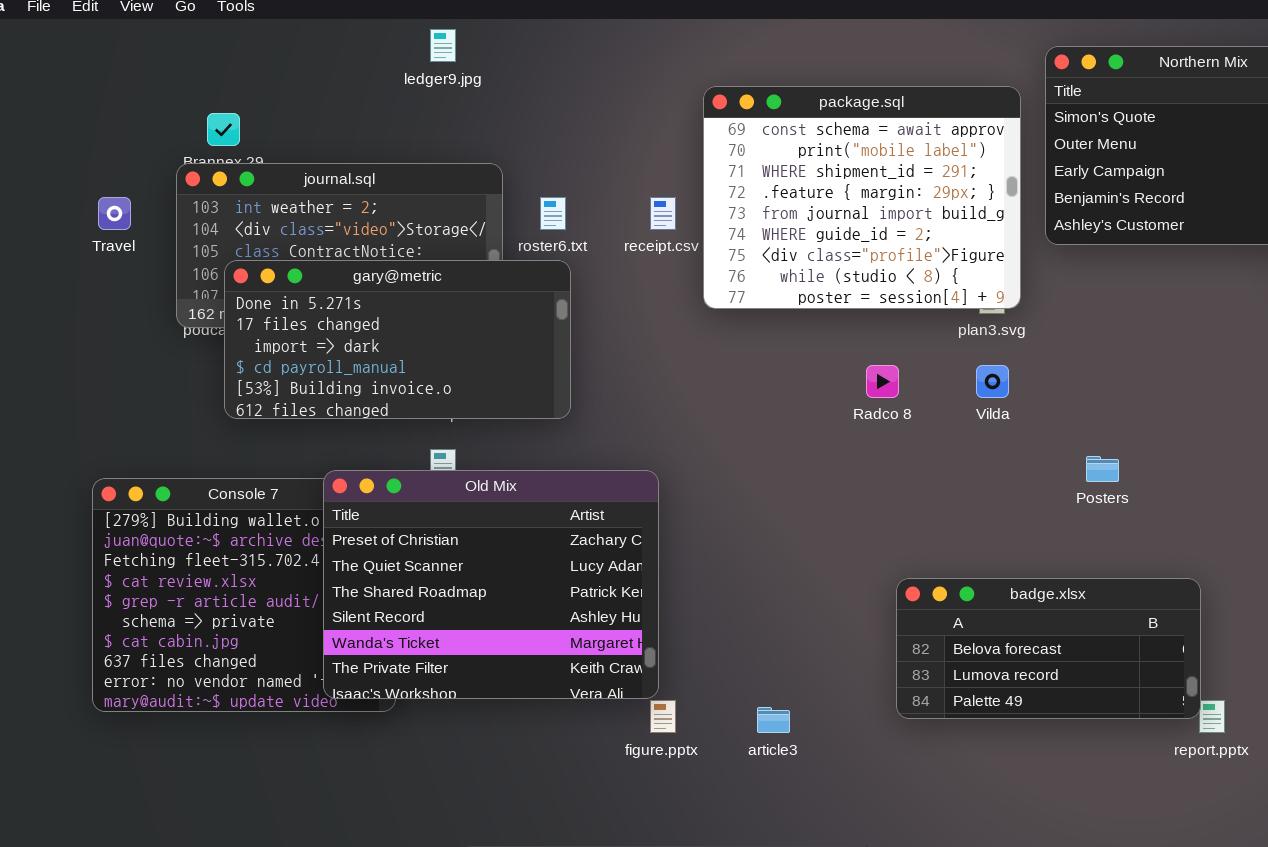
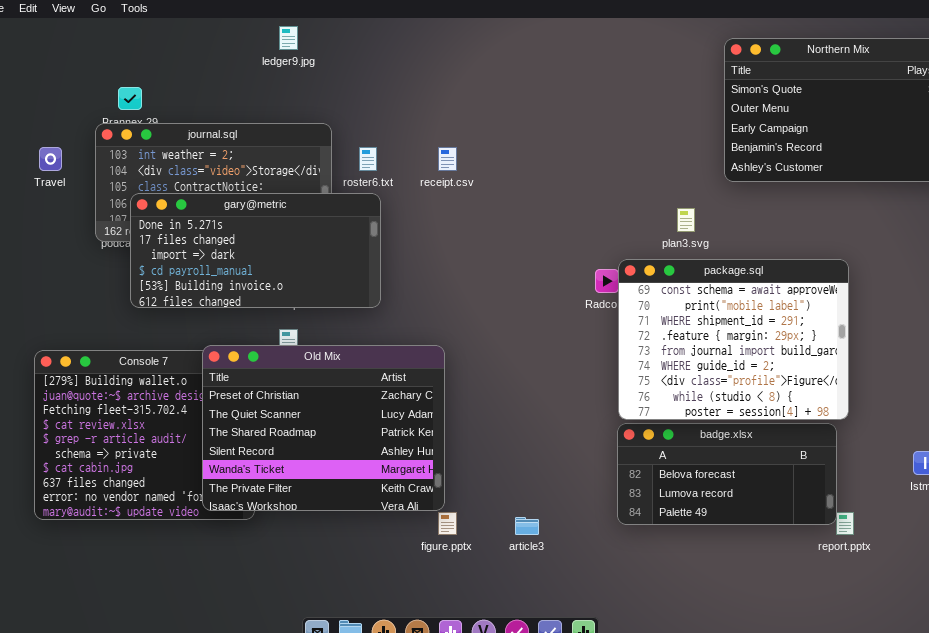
package.sql: [703,86,1021,309] -> [618,259,849,420], moved

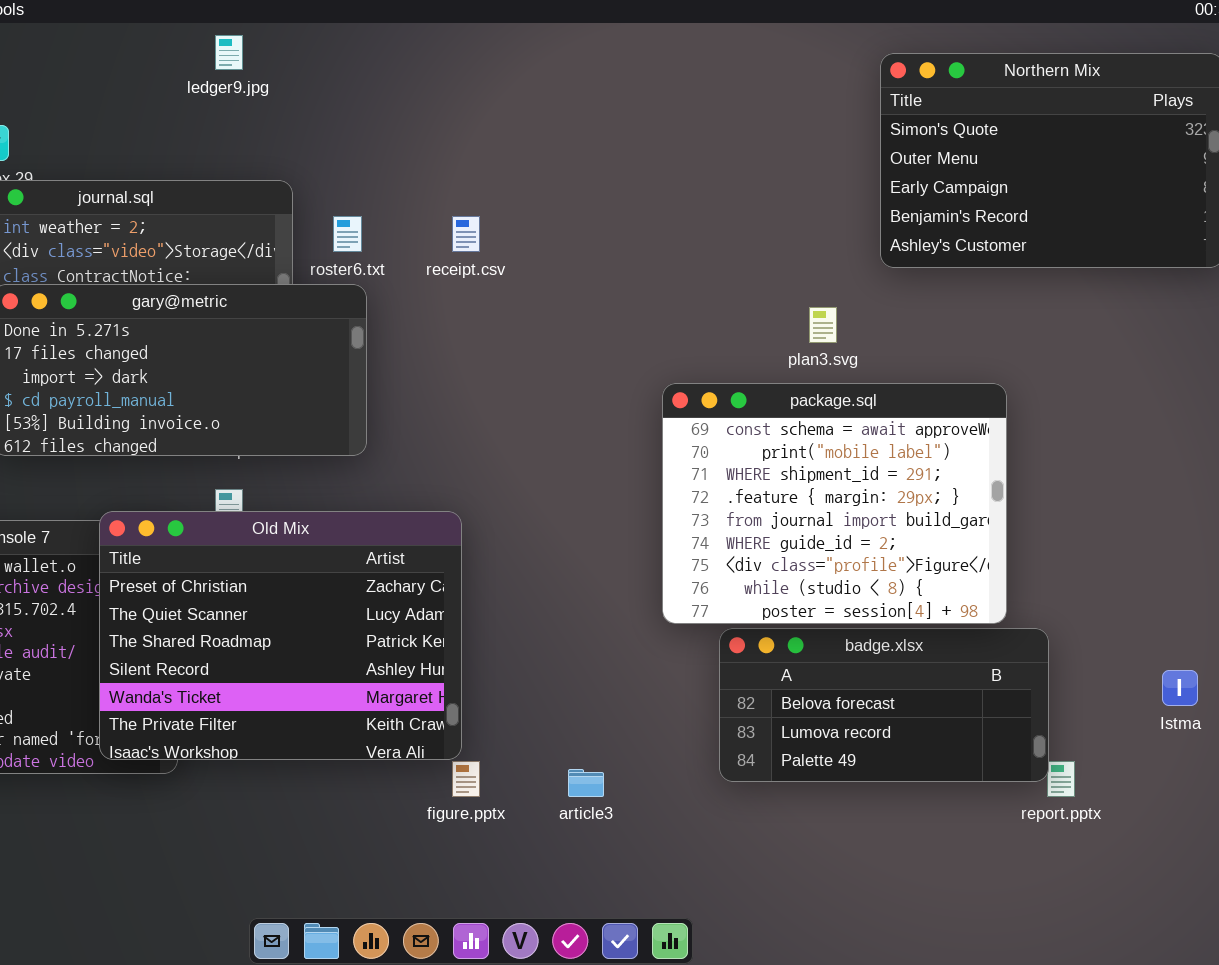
package.sql: [618,259,849,420] -> [662,383,1007,624], moved

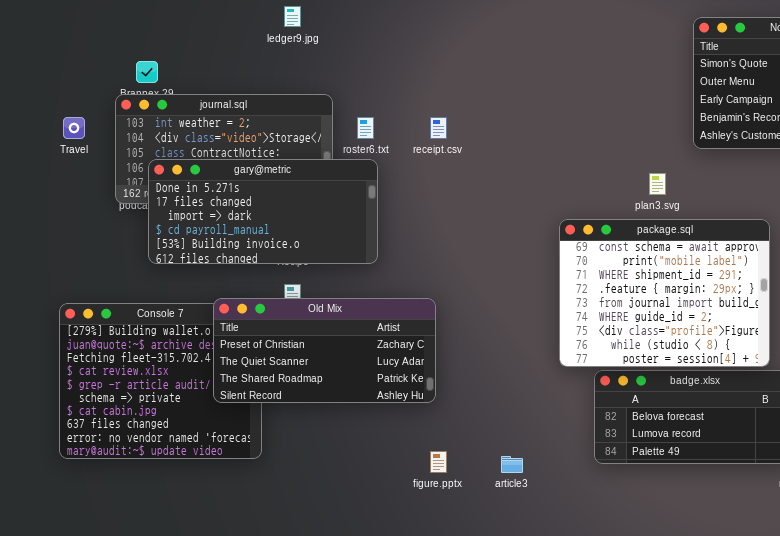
Old Mix: [99,511,462,760] -> [213,298,436,403], resized

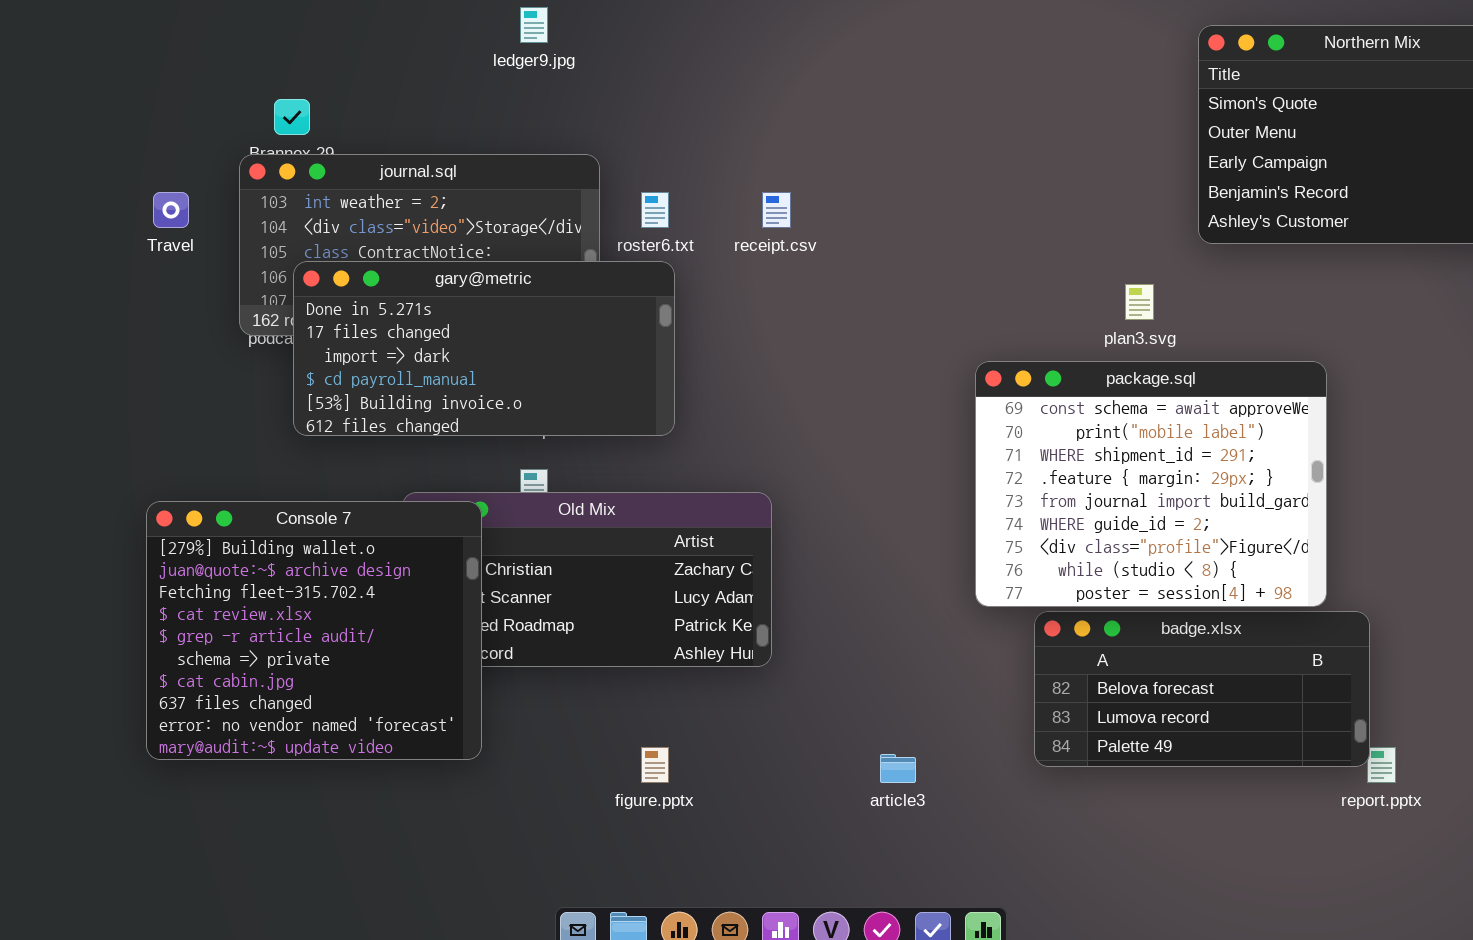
Console 7: [59,303,262,459] -> [146,501,482,760], raised
figure.pptx: [430,451,447,473] -> [641,747,669,783], moved

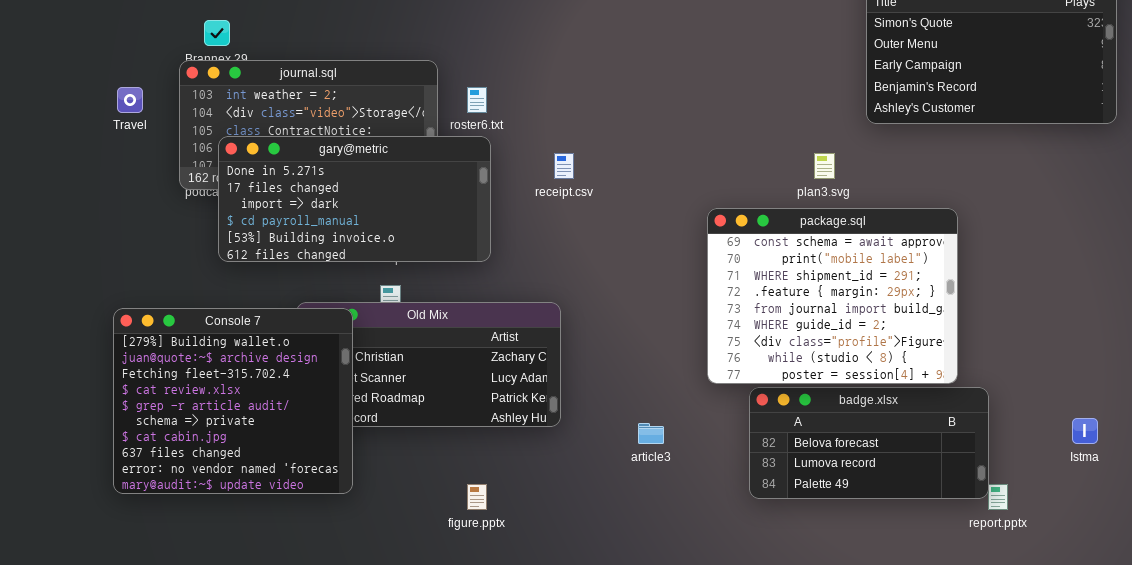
receipt.csv: [762,192,791,228] -> [554,153,574,179], moved
article3: [880,754,916,783] -> [638,423,664,444], moved

